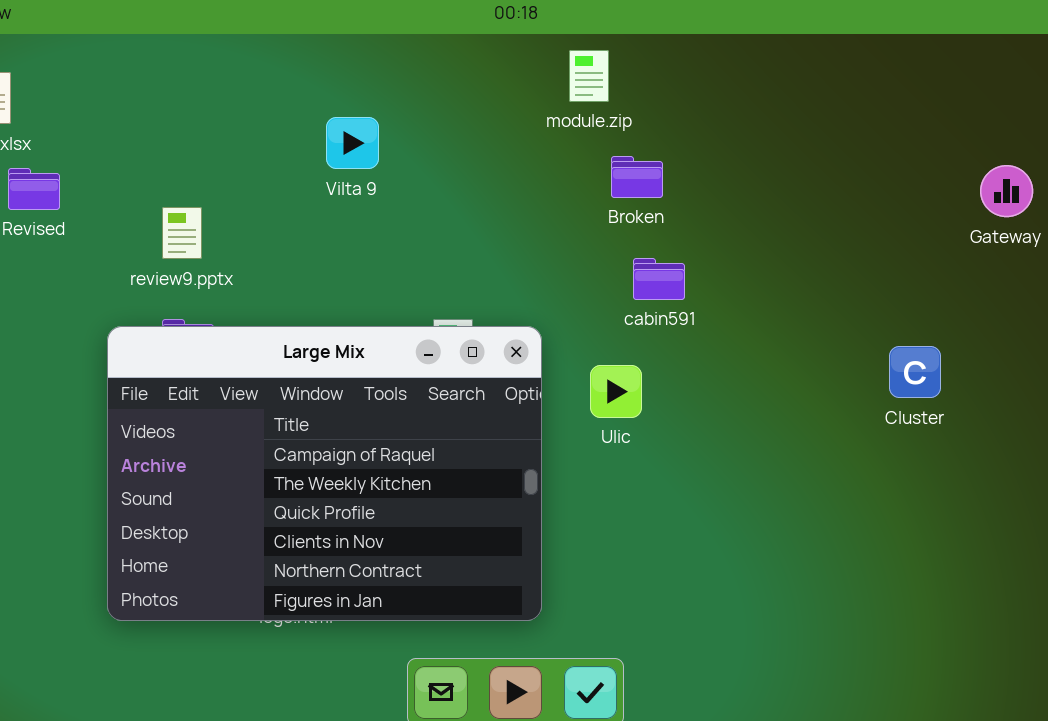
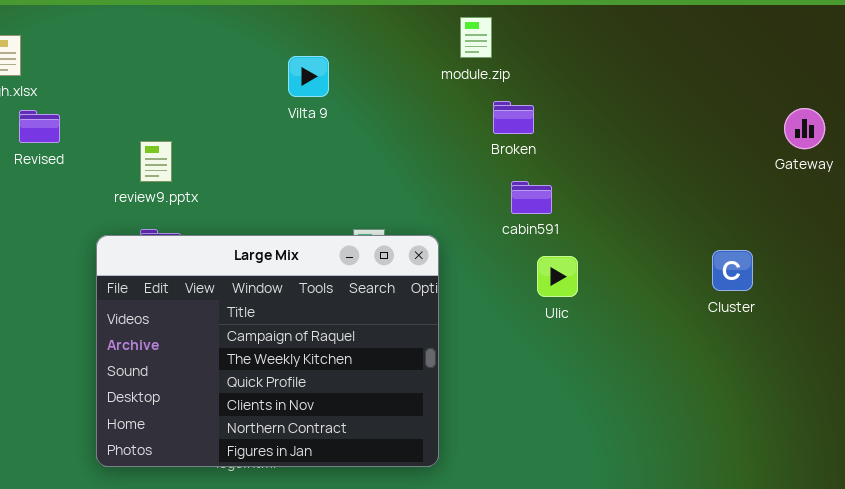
Vilta 9: [326,117,379,169] -> [288,56,329,97], moved
Ulic: [590,365,642,418] -> [537,256,578,297], moved

